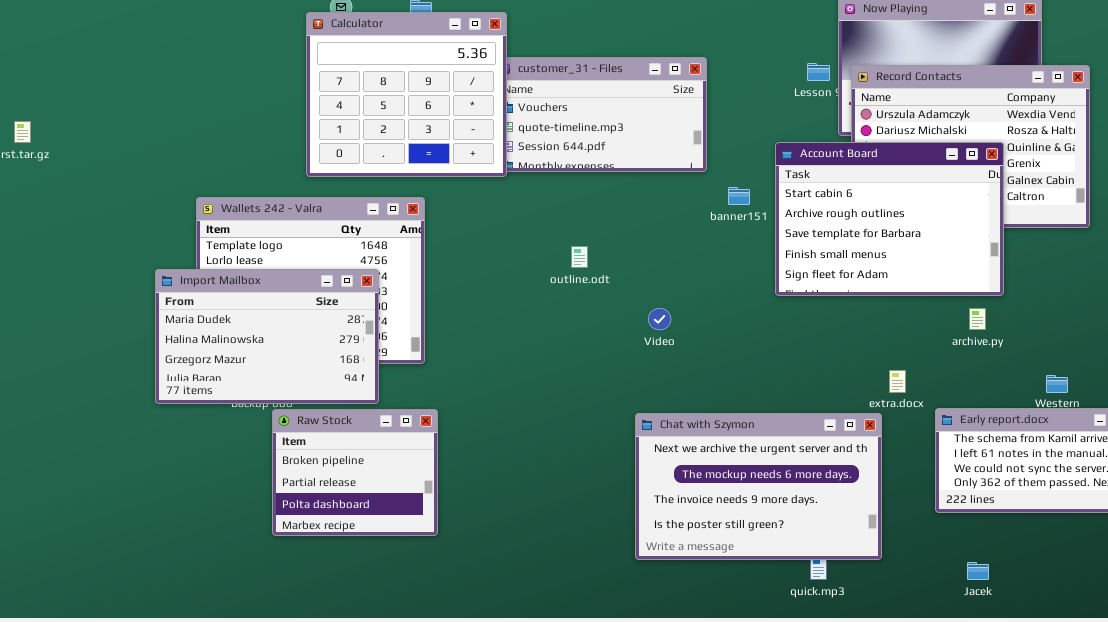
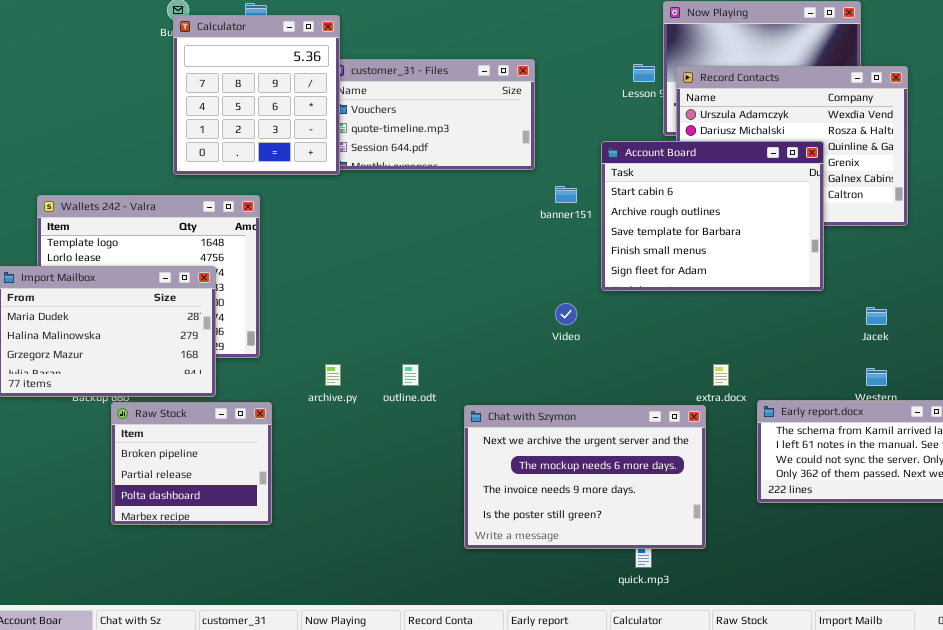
Calculator: [306,12,507,177] -> [173,15,340,175], resized
outline.odt: [571,246,588,268] -> [402,364,419,386], moved
Video: [648,308,671,330] -> [555,303,577,325], moved
archive.py: [969,308,986,330] -> [325,364,341,386], moved
Jacek: [967,562,989,580] -> [866,307,887,325], moved

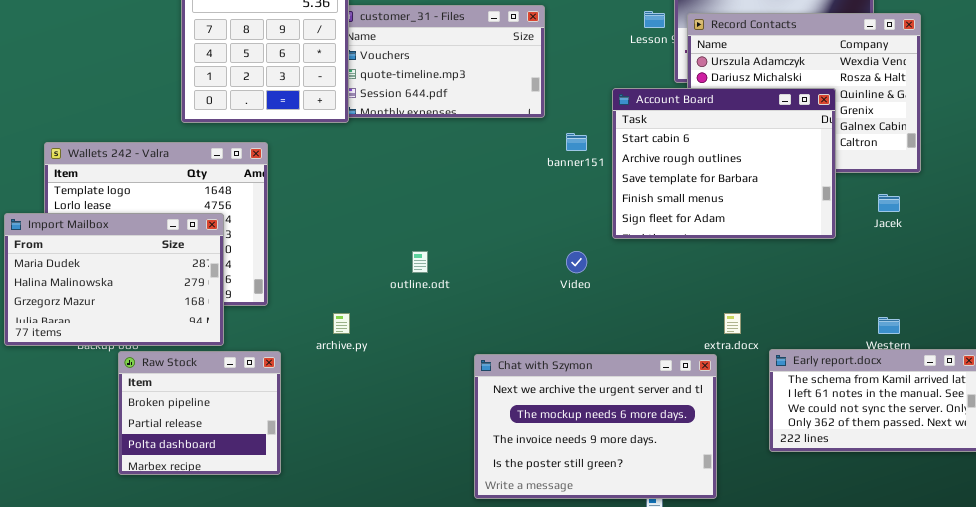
Jacek: [866,307,887,325] -> [878,194,900,212], moved
outline.odt: [402,364,419,386] -> [412,251,428,273], moved

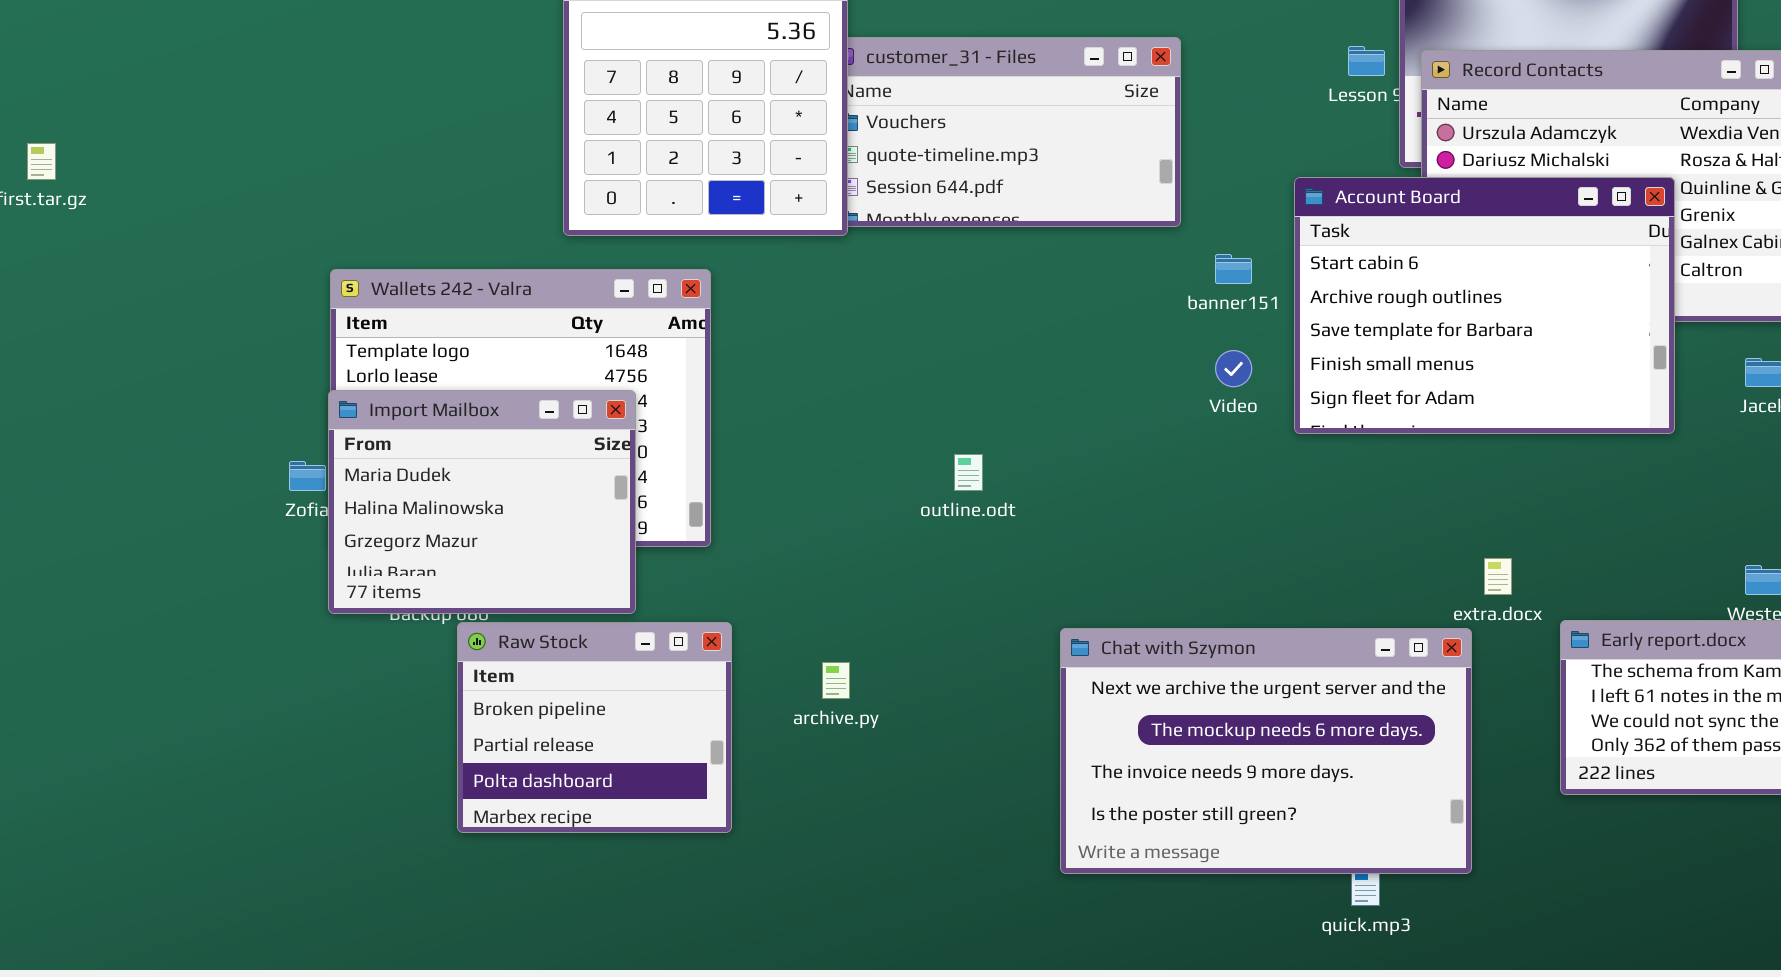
Import Mailbox: [4,213,224,346] -> [328,390,636,614], resized
Video: [566,251,587,273] -> [1215,350,1252,387], moved
archive.py: [333,313,350,334] -> [822,662,850,699], moved

